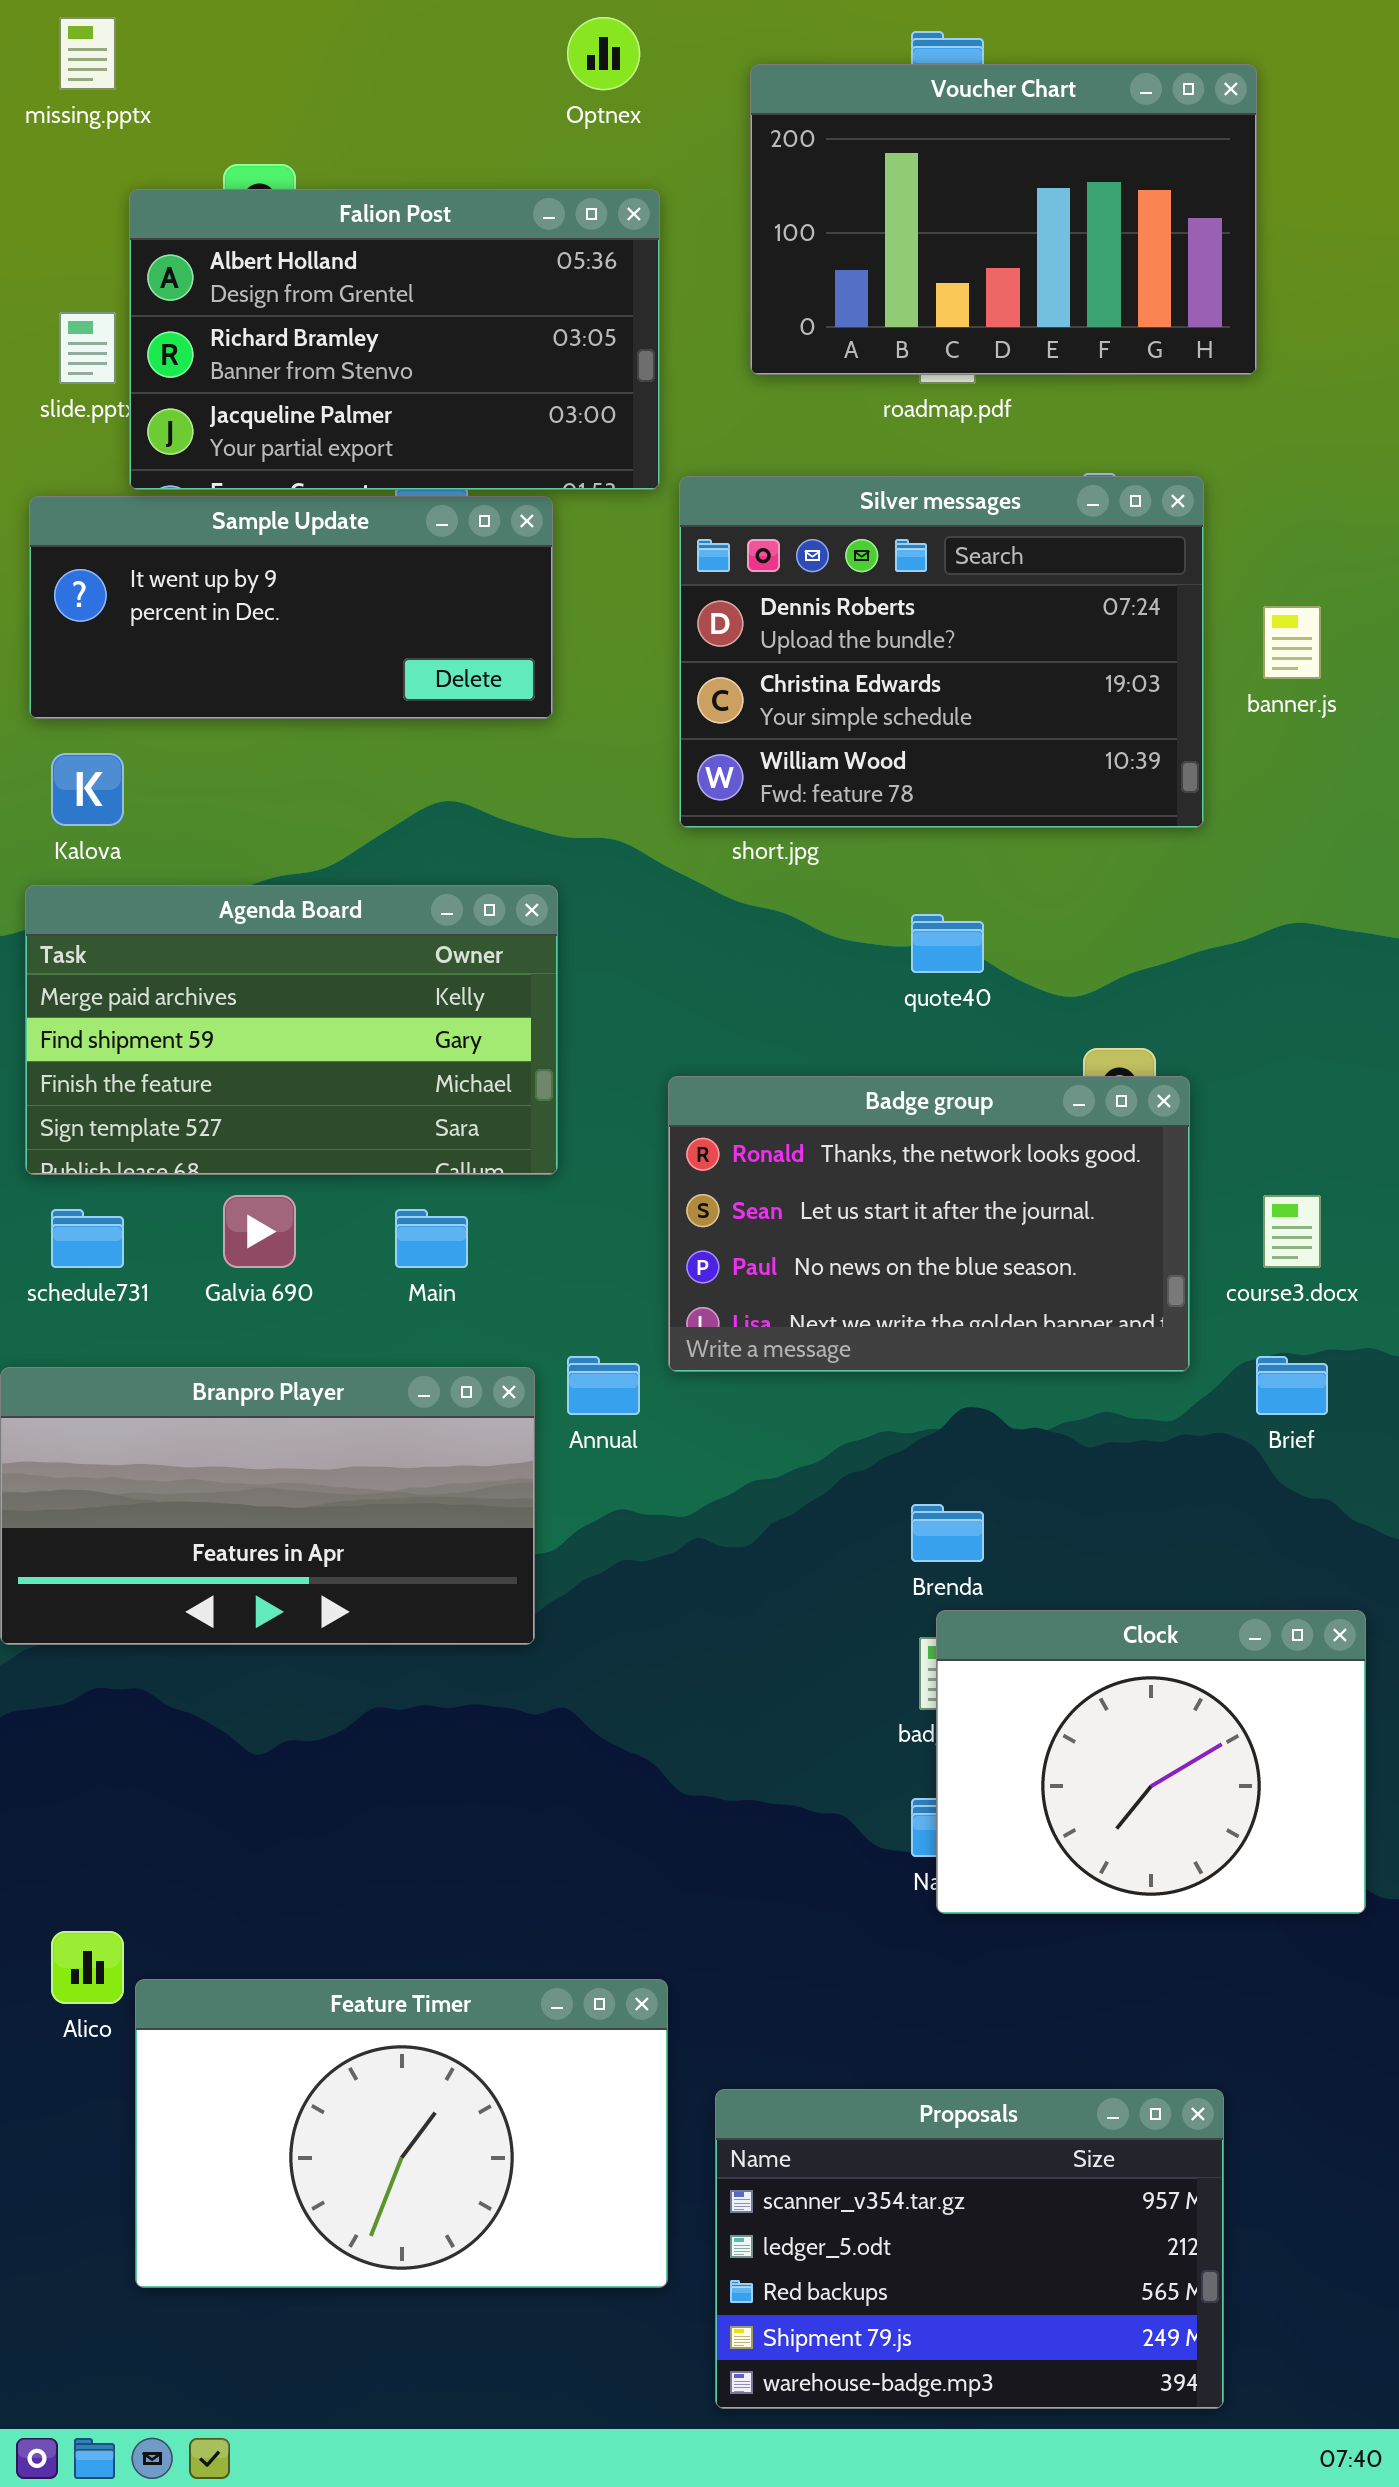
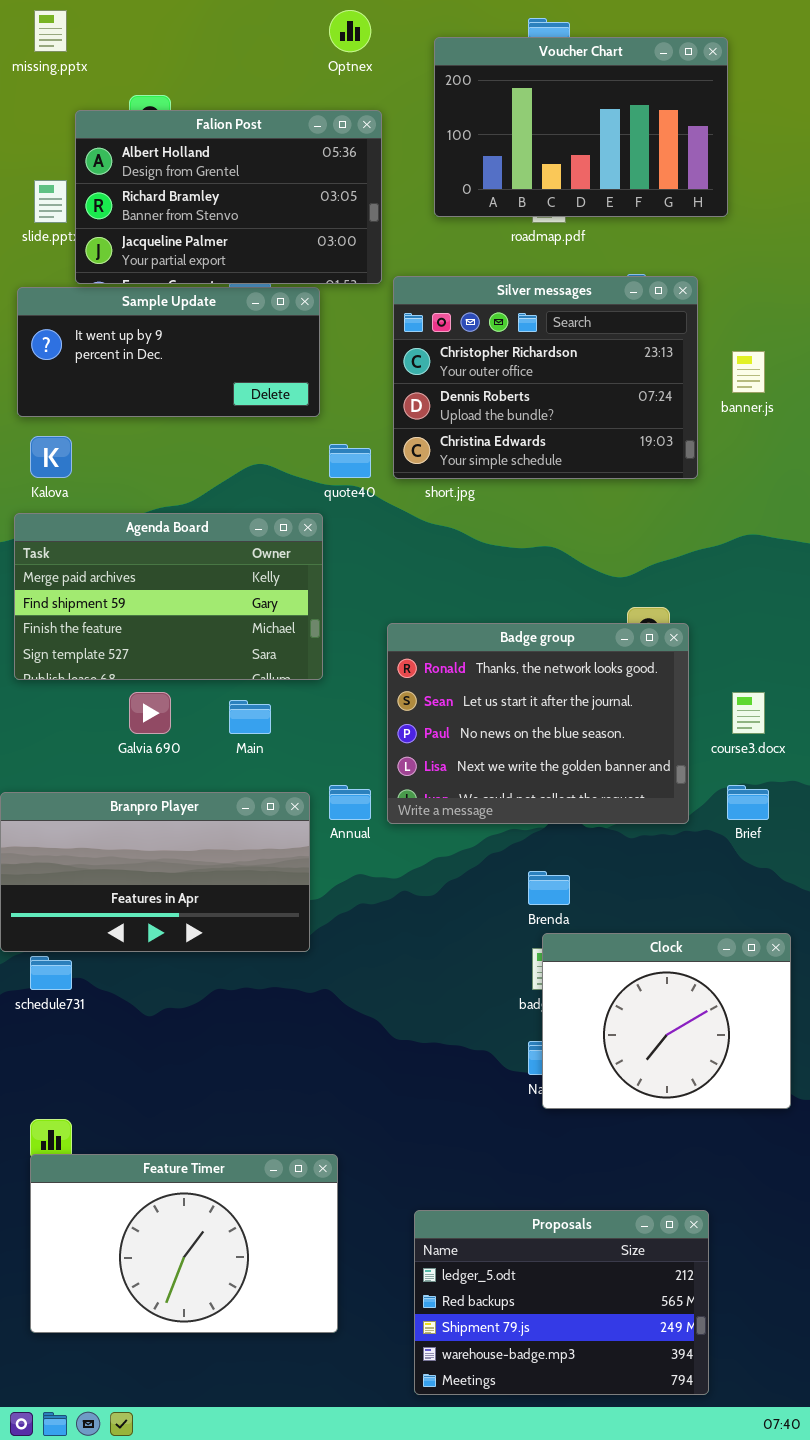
Silver messages: [679,476,1204,828] -> [393,276,698,479], scrolled up 1 row
quote40: [911,914,984,973] -> [329,444,371,478], moved
Badge group: [668,1076,1190,1372] -> [387,623,689,824], resized
schedule731: [51,1209,124,1268] -> [30,956,72,990], moved
Feature Timer: [135,1979,668,2288] -> [30,1154,338,1333], moved
Proposals: [715,2089,1224,2409] -> [414,1210,709,1395], scrolled down 1 row

